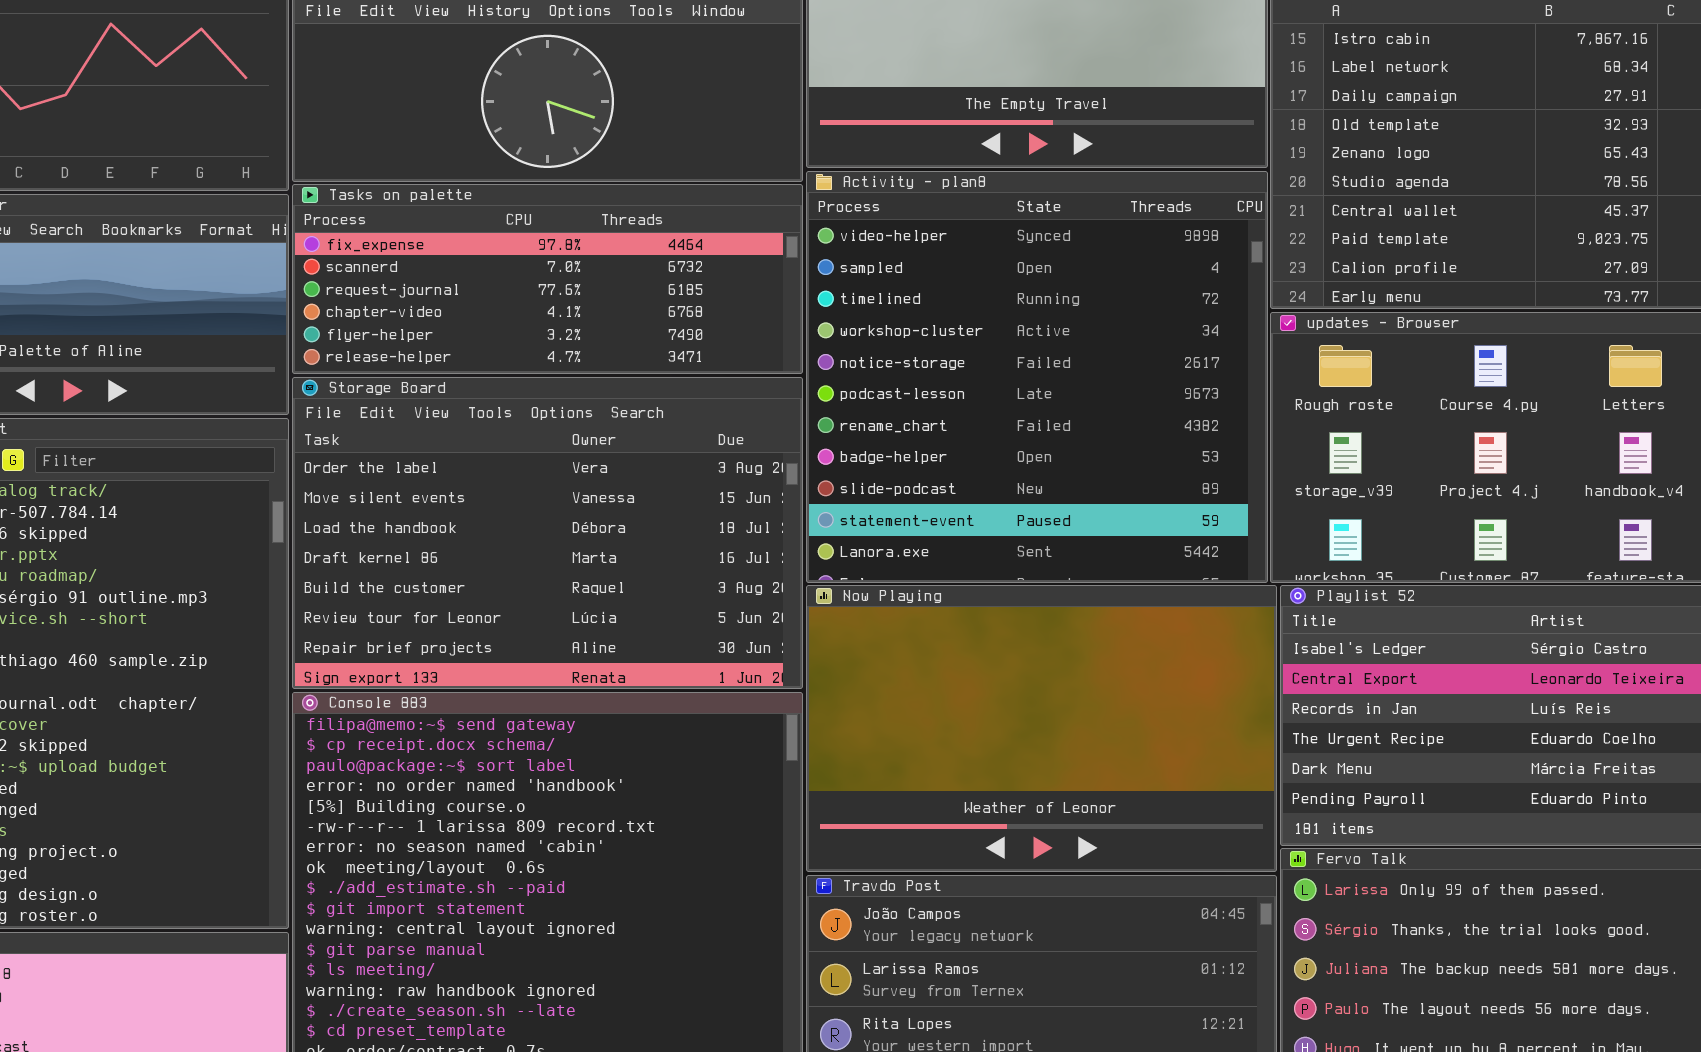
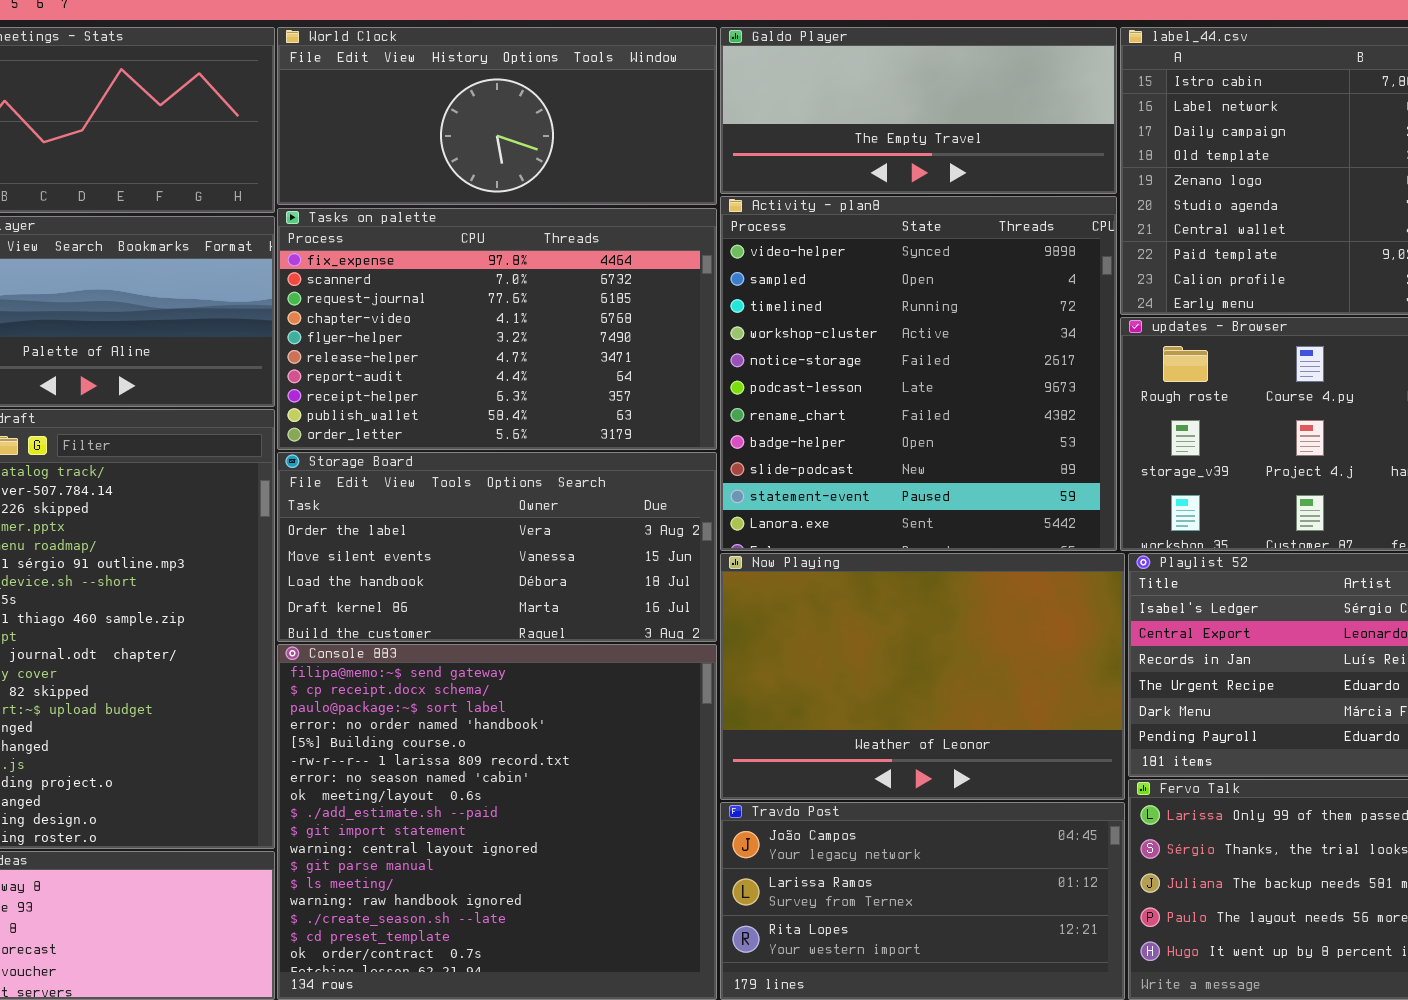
Tasks on palette: [292,184,803,374] -> [277,208,717,450], resized
Storage Board: [292,377,803,689] -> [277,452,717,642], resized

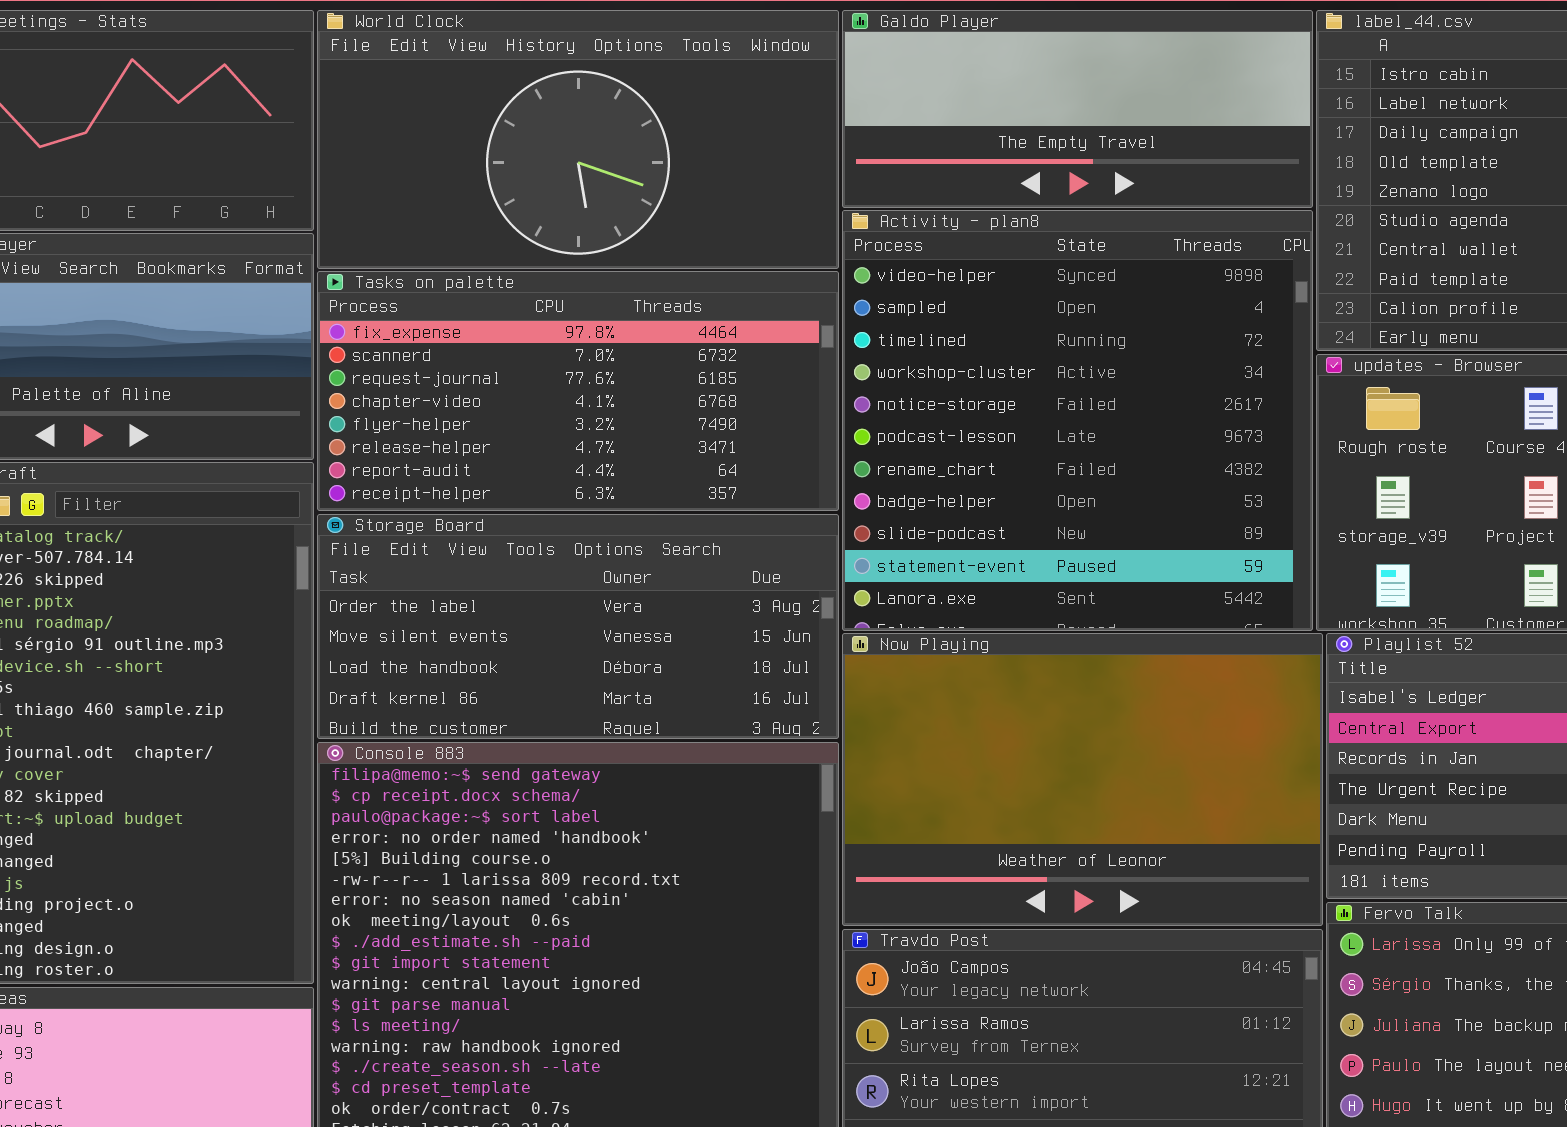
World Clock: [277,27,717,205] -> [317,10,839,269], resized
Tasks on palette: [277,208,717,450] -> [317,271,839,511], resized

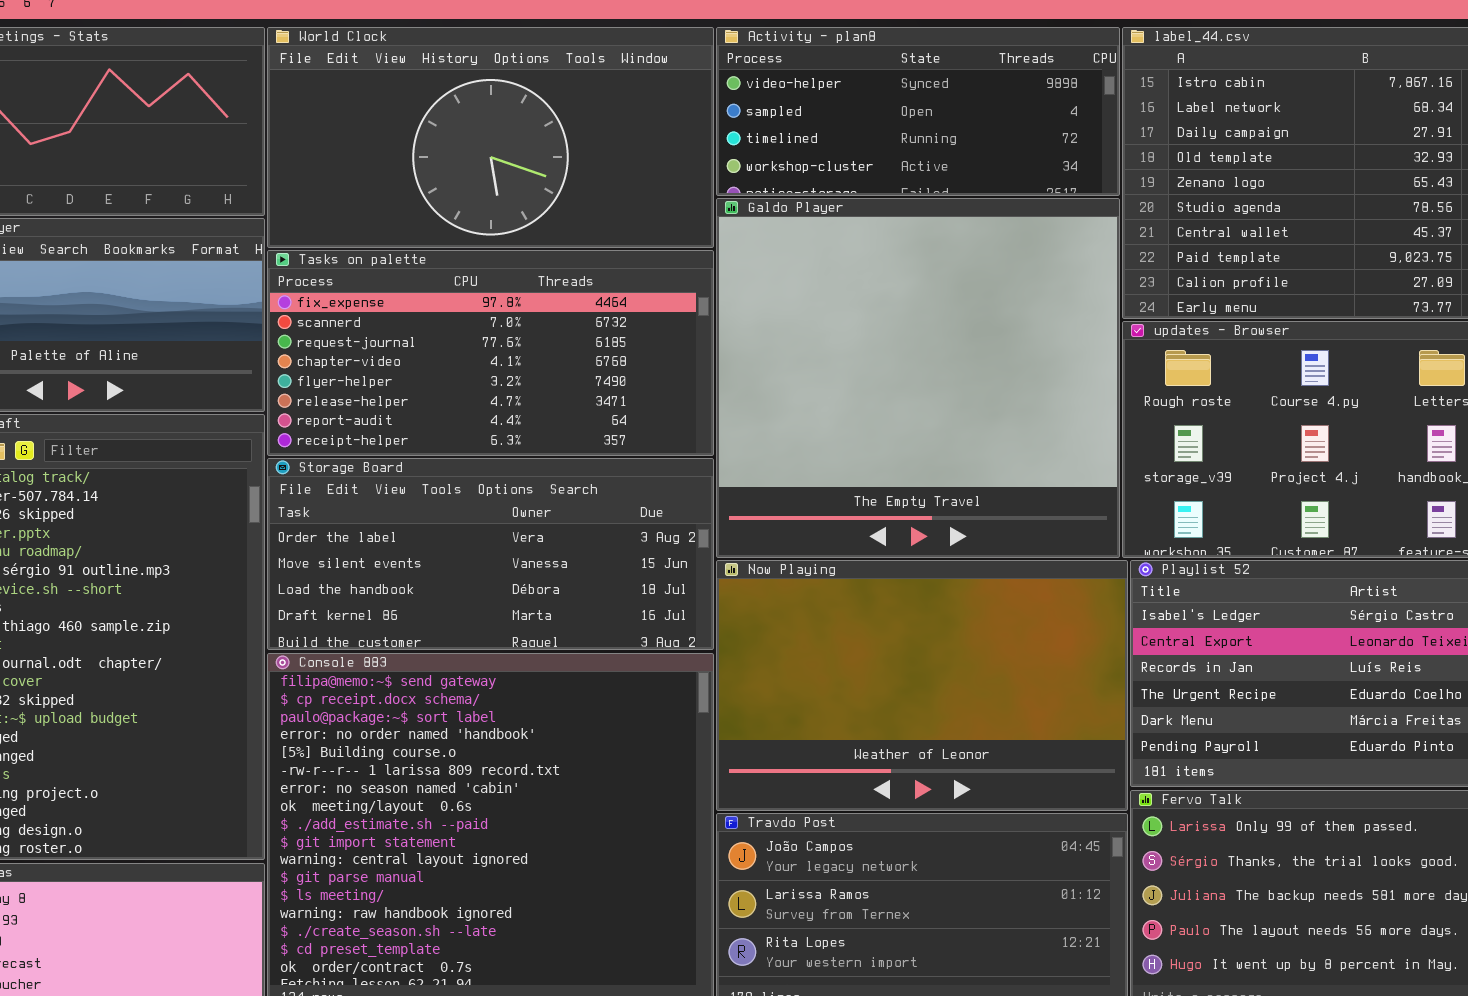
Galdo Player: [842,10,1313,208] -> [716,198,1120,558], moved, resized
Activity - plan8: [842,210,1313,631] -> [716,27,1120,196], moved, resized

